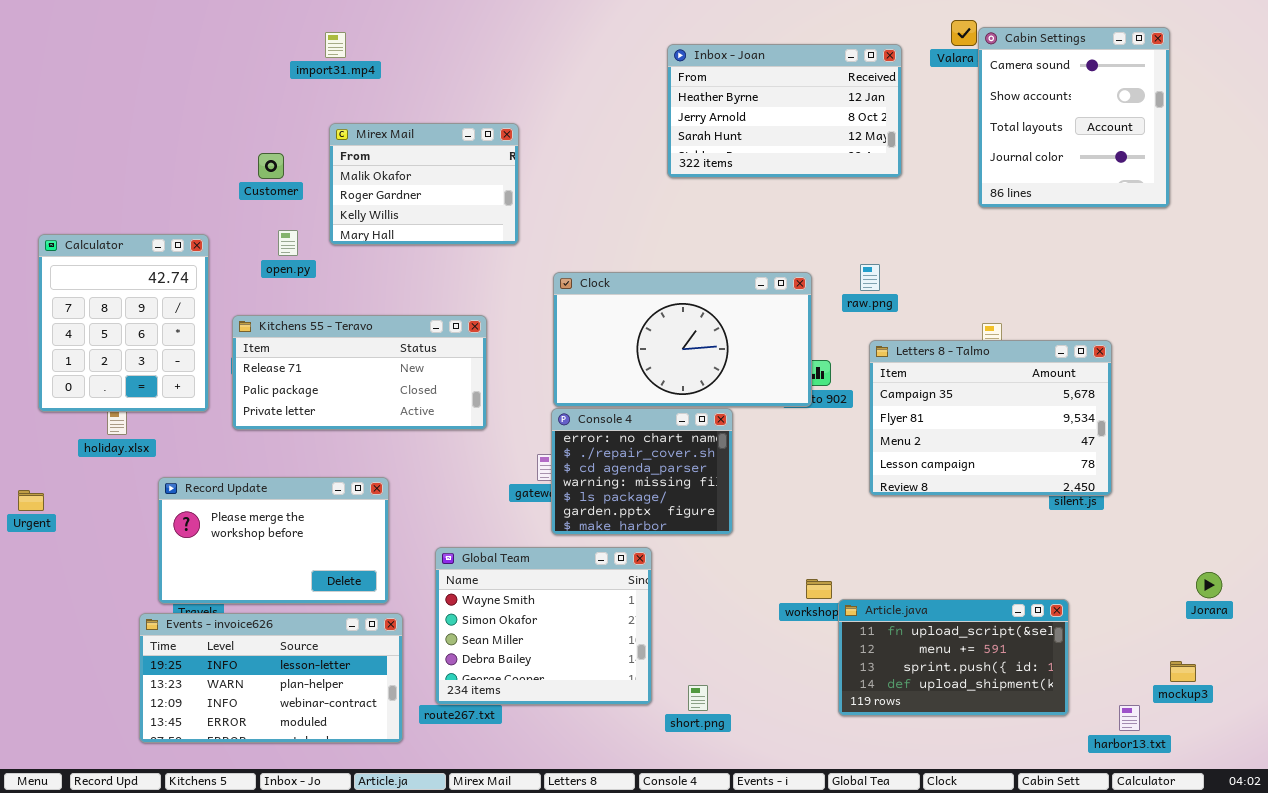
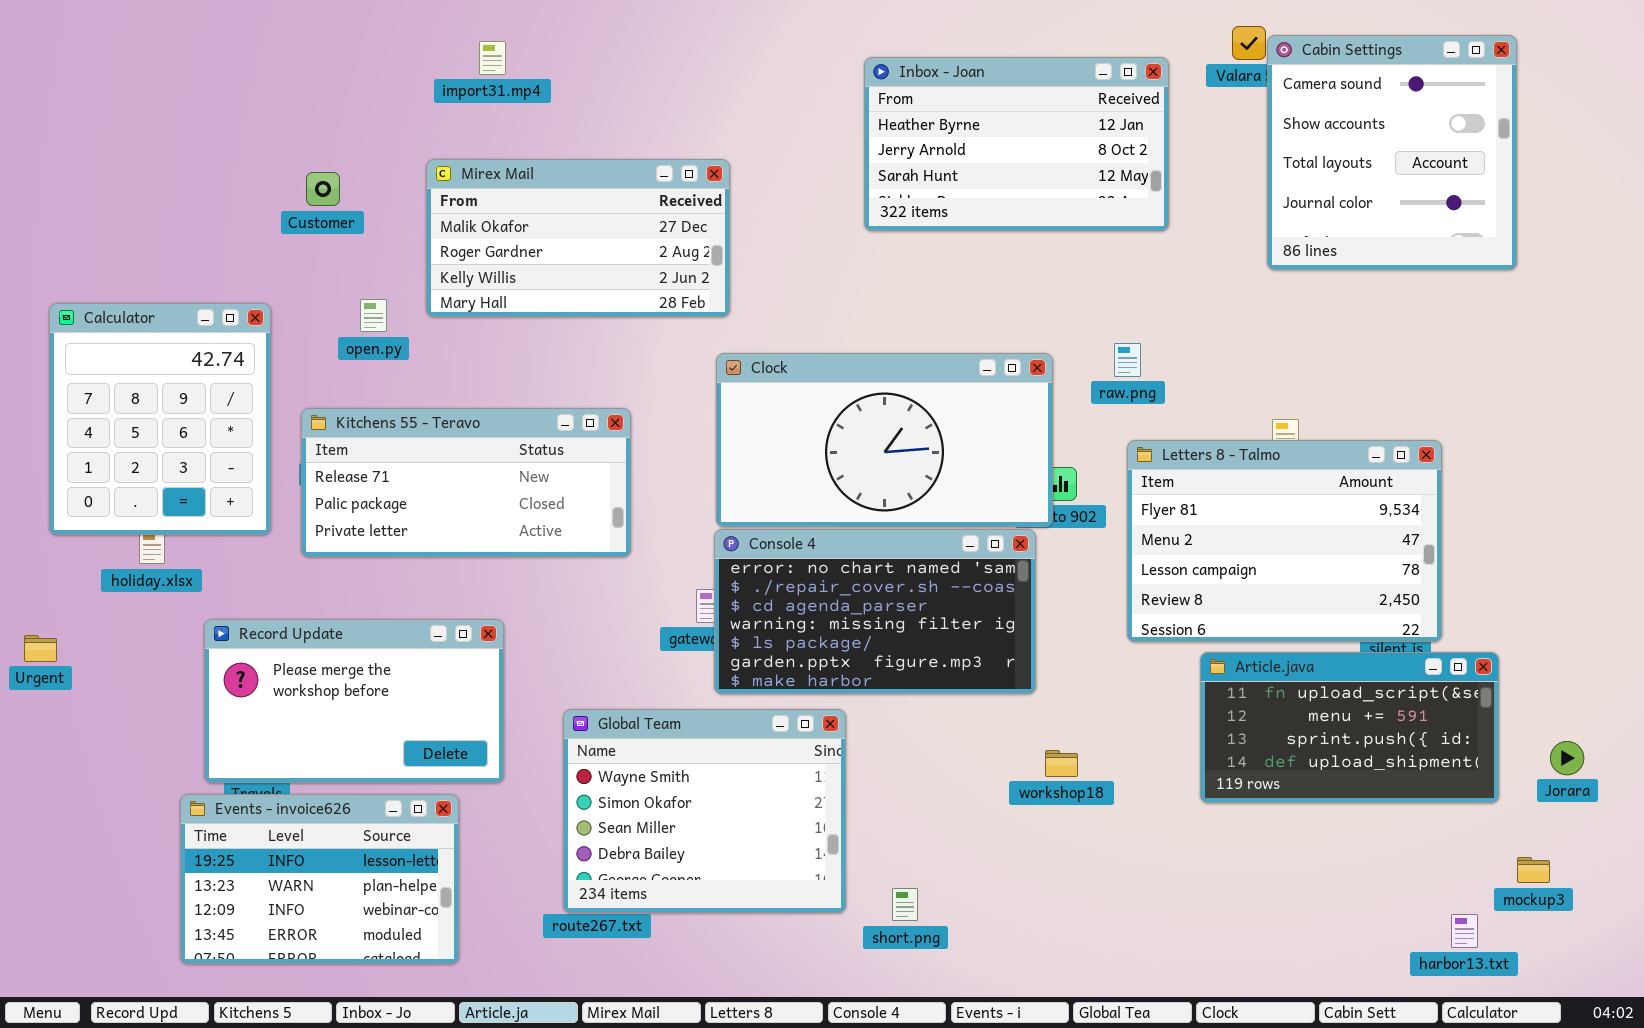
import31.mp4: [325,32,346,58] -> [479,41,506,75], moved
Mirex Mail: [329,123,519,245] -> [426,159,730,317], resized
Customer: [258,153,284,179] -> [306,172,340,206], moved
Letters 8 - Talmo: [869,340,1112,496] -> [1127,440,1442,642], scrolled down 1 row
Console 4: [551,408,733,535] -> [714,529,1036,694], resized
Article.java: [838,599,1069,716] -> [1200,652,1499,803], moved
Events - invoice626: [139,613,403,743] -> [180,794,459,964], resized

